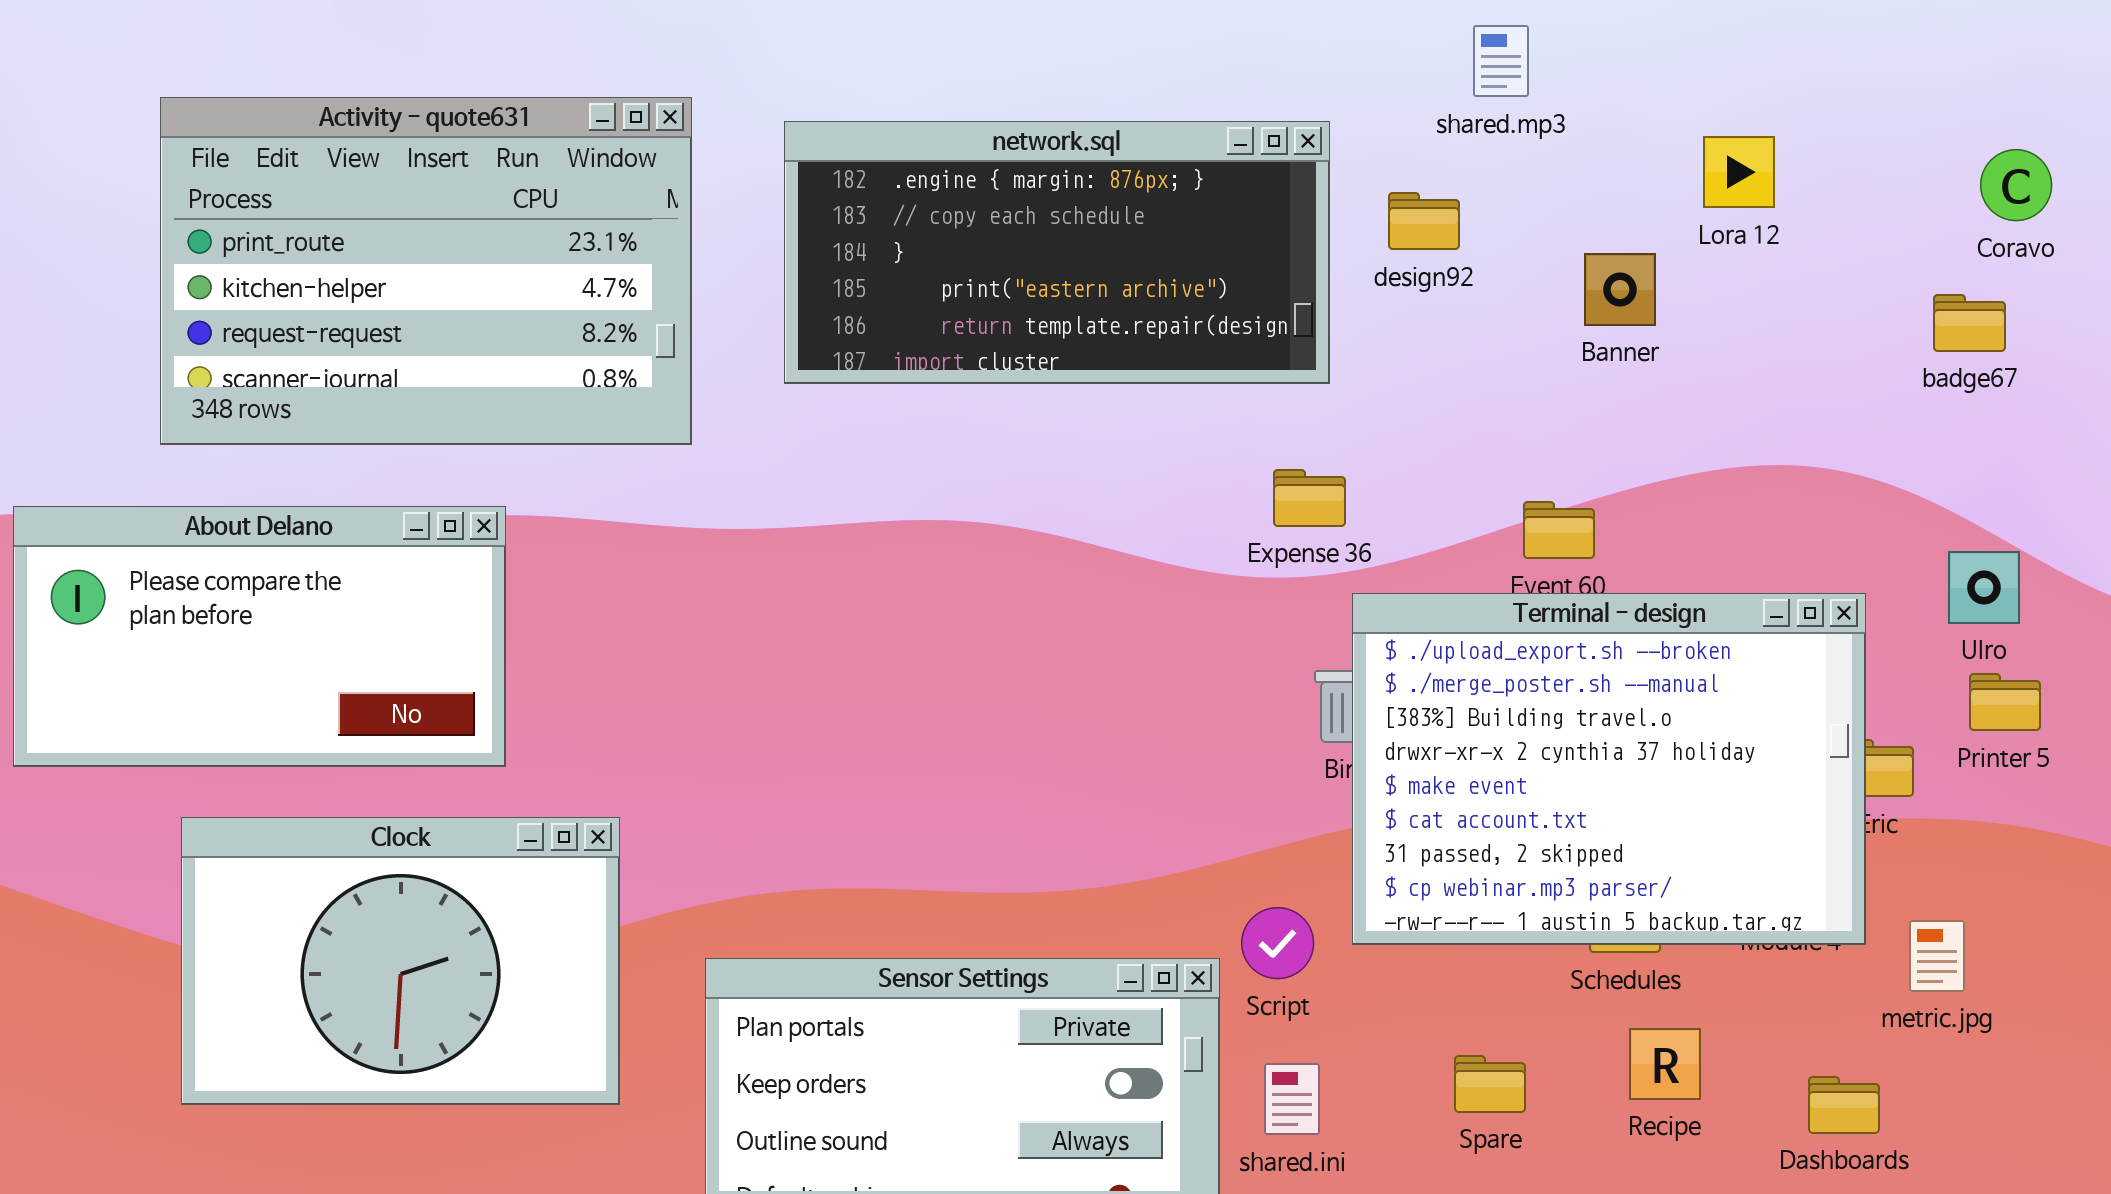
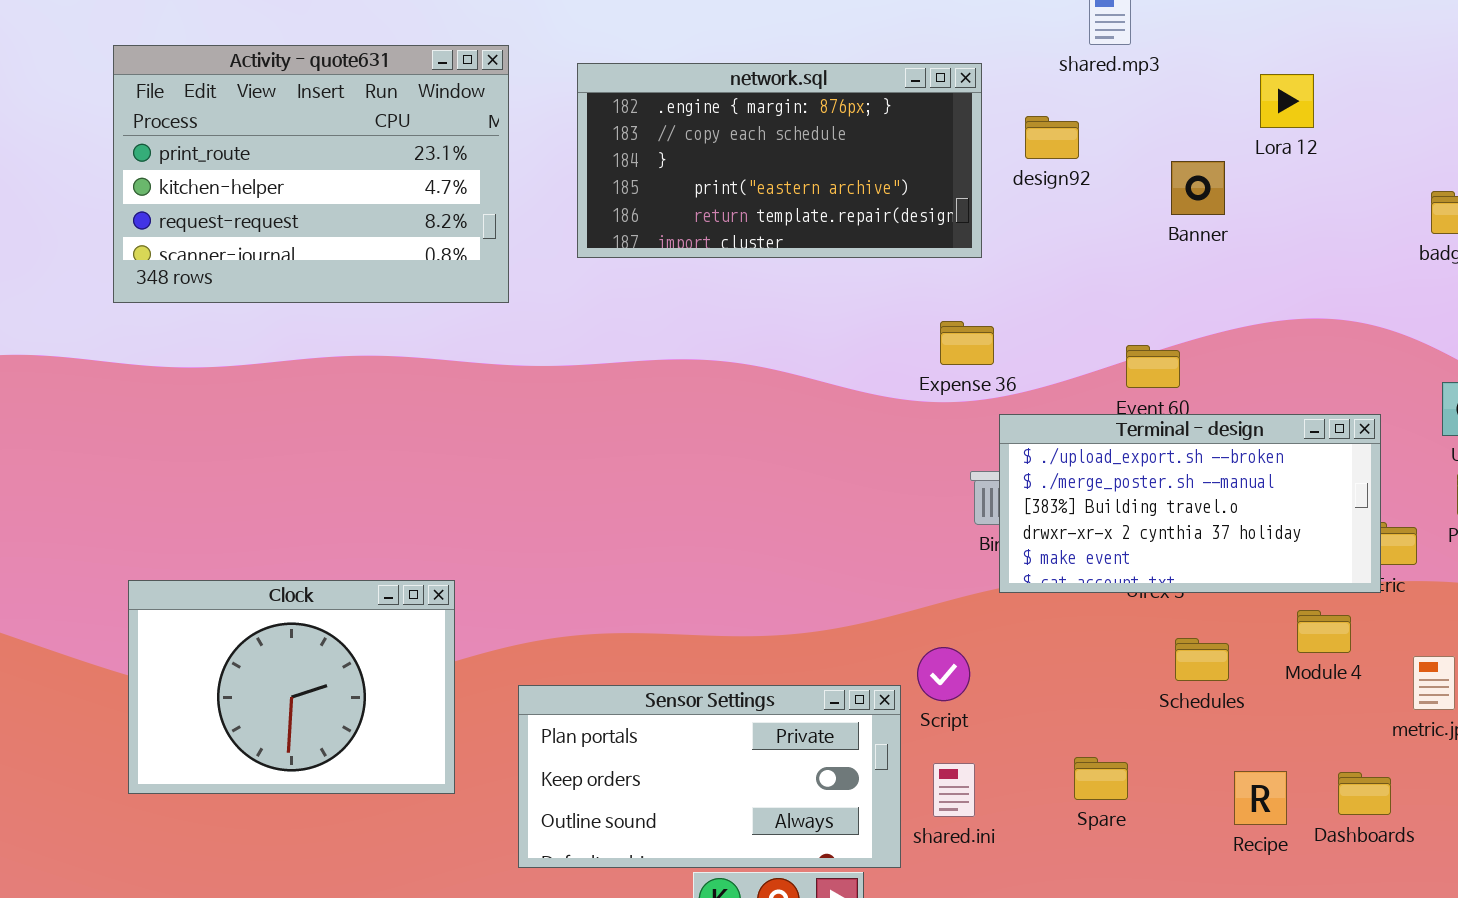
About Delano: [13,506,506,767] -> none, closed
Terminal - design: [1352,593,1866,945] -> [999,414,1381,593], resized
Recipe: [1629,1028,1701,1100] -> [1234,771,1287,825], moved

